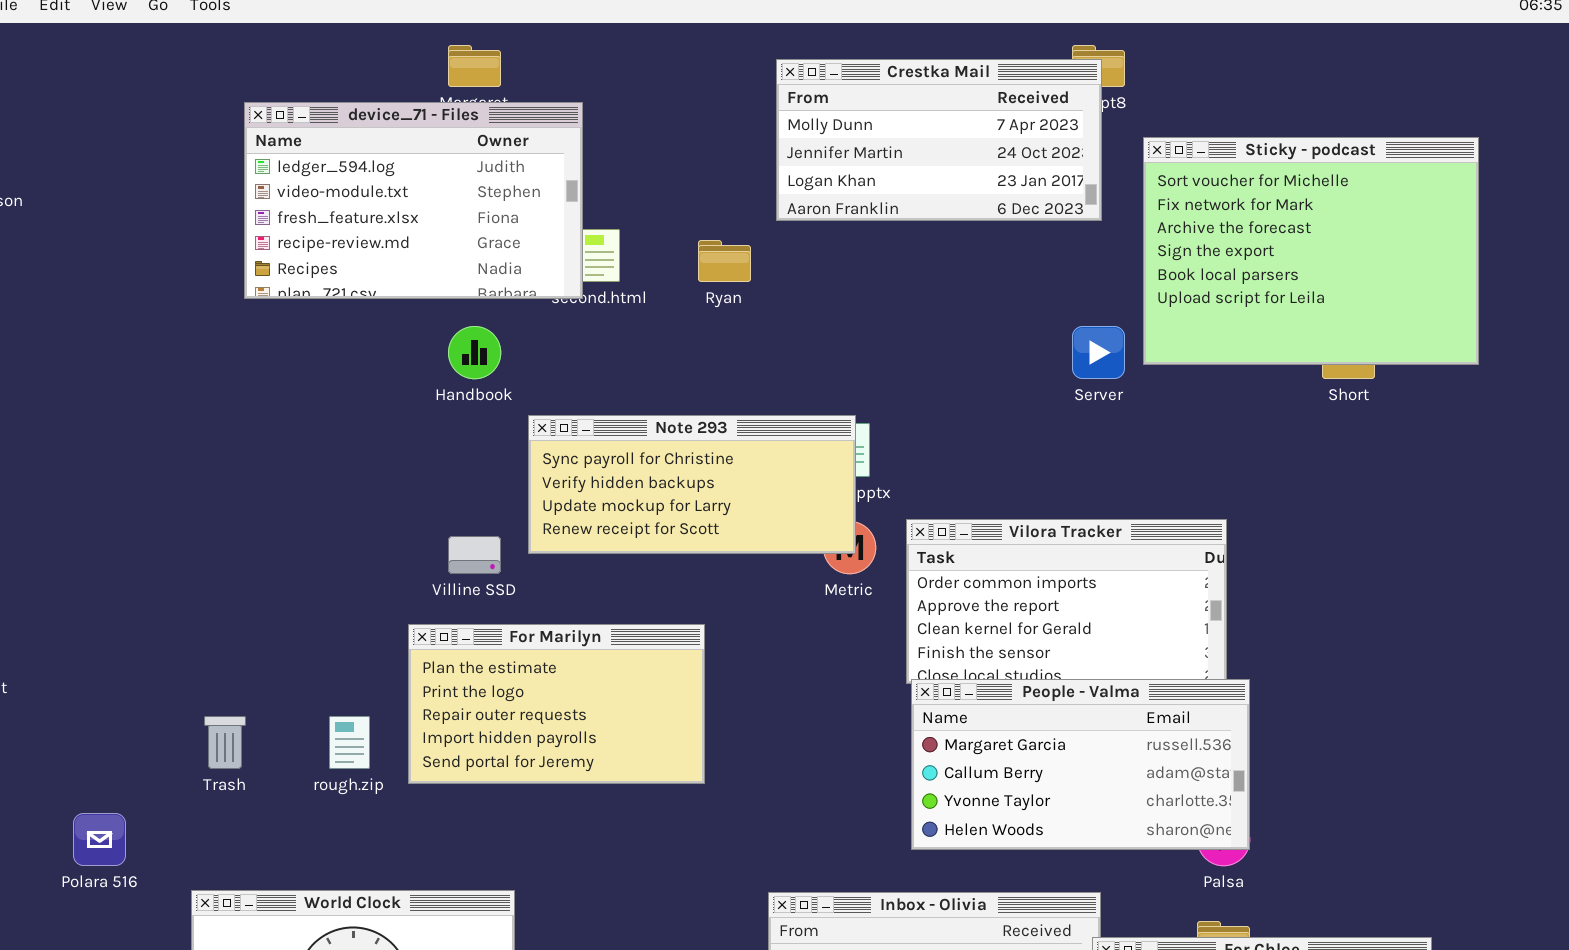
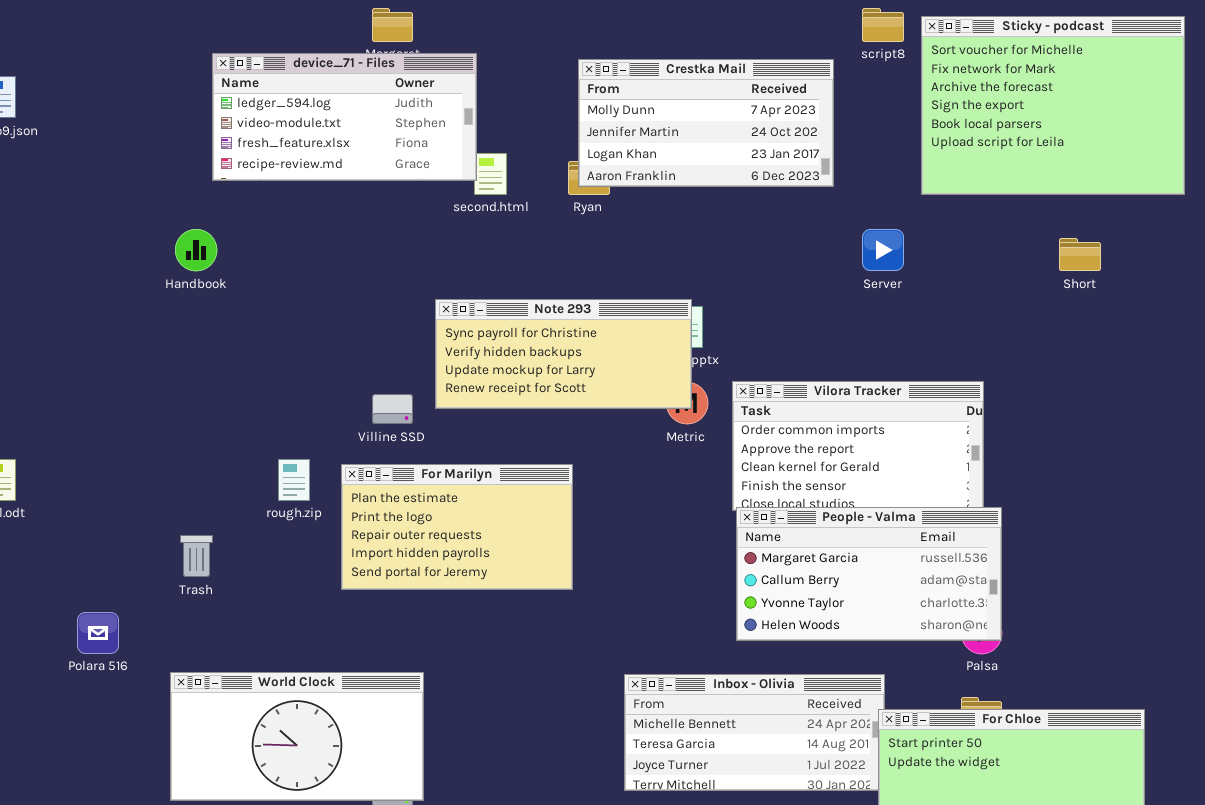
Crestka Mail: [776,59,1102,221] -> [578,59,834,187], moved
device_71 - Files: [244,102,583,299] -> [212,53,477,181], resized
Sticky - podcast: [1143,137,1479,365] -> [921,16,1185,195], moved
Handbook: [448,326,501,379] -> [175,229,217,271], moved
rough.zip: [329,716,370,769] -> [278,459,310,501], moved

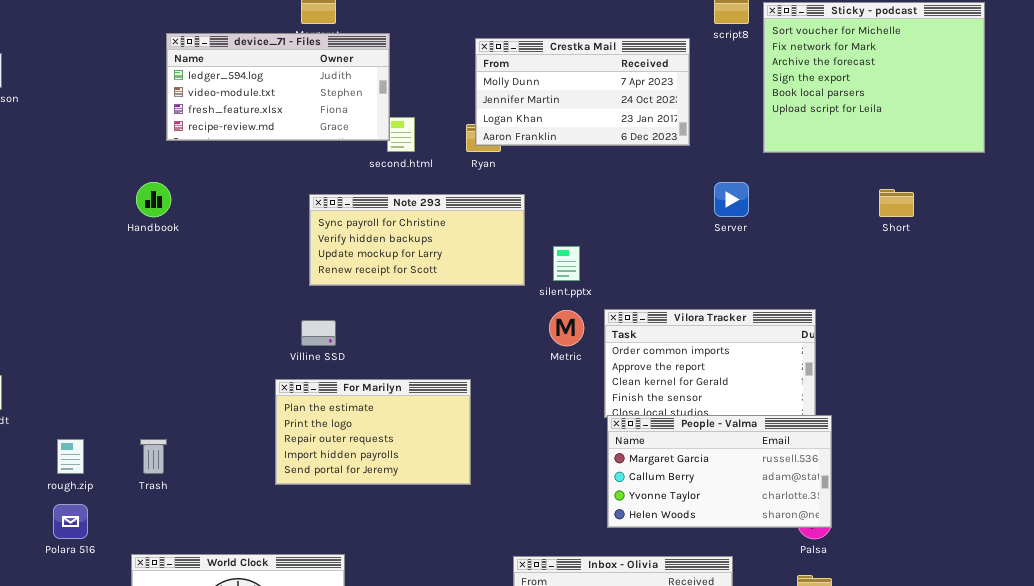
Note 293: [435,299,692,409] -> [309,194,525,286], moved
rough.zip: [278,459,310,501] -> [57,439,84,474], moved

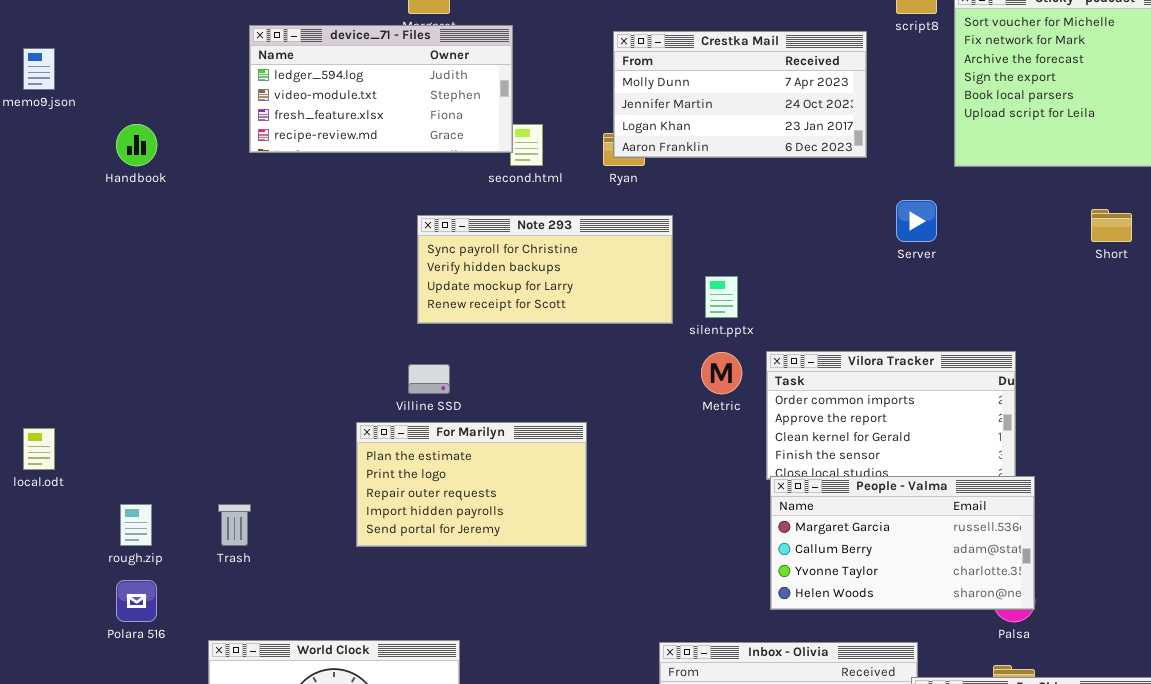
Handbook: [136,182,171,217] -> [116,124,157,166], moved
For Marilyn: [275,379,471,485] -> [356,422,587,547], moved

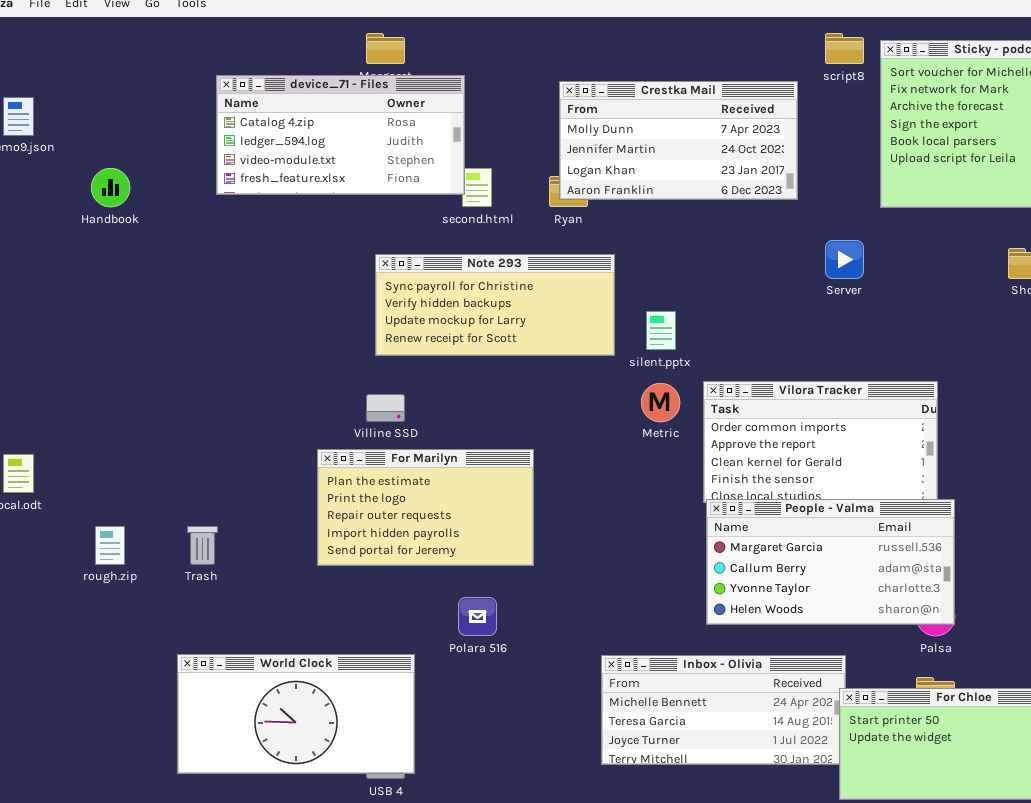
device_71 - Files: [249,25,513,153] -> [216,75,465,195], scrolled up 1 row
Polara 516: [116,580,157,622] -> [458,597,497,636], moved

